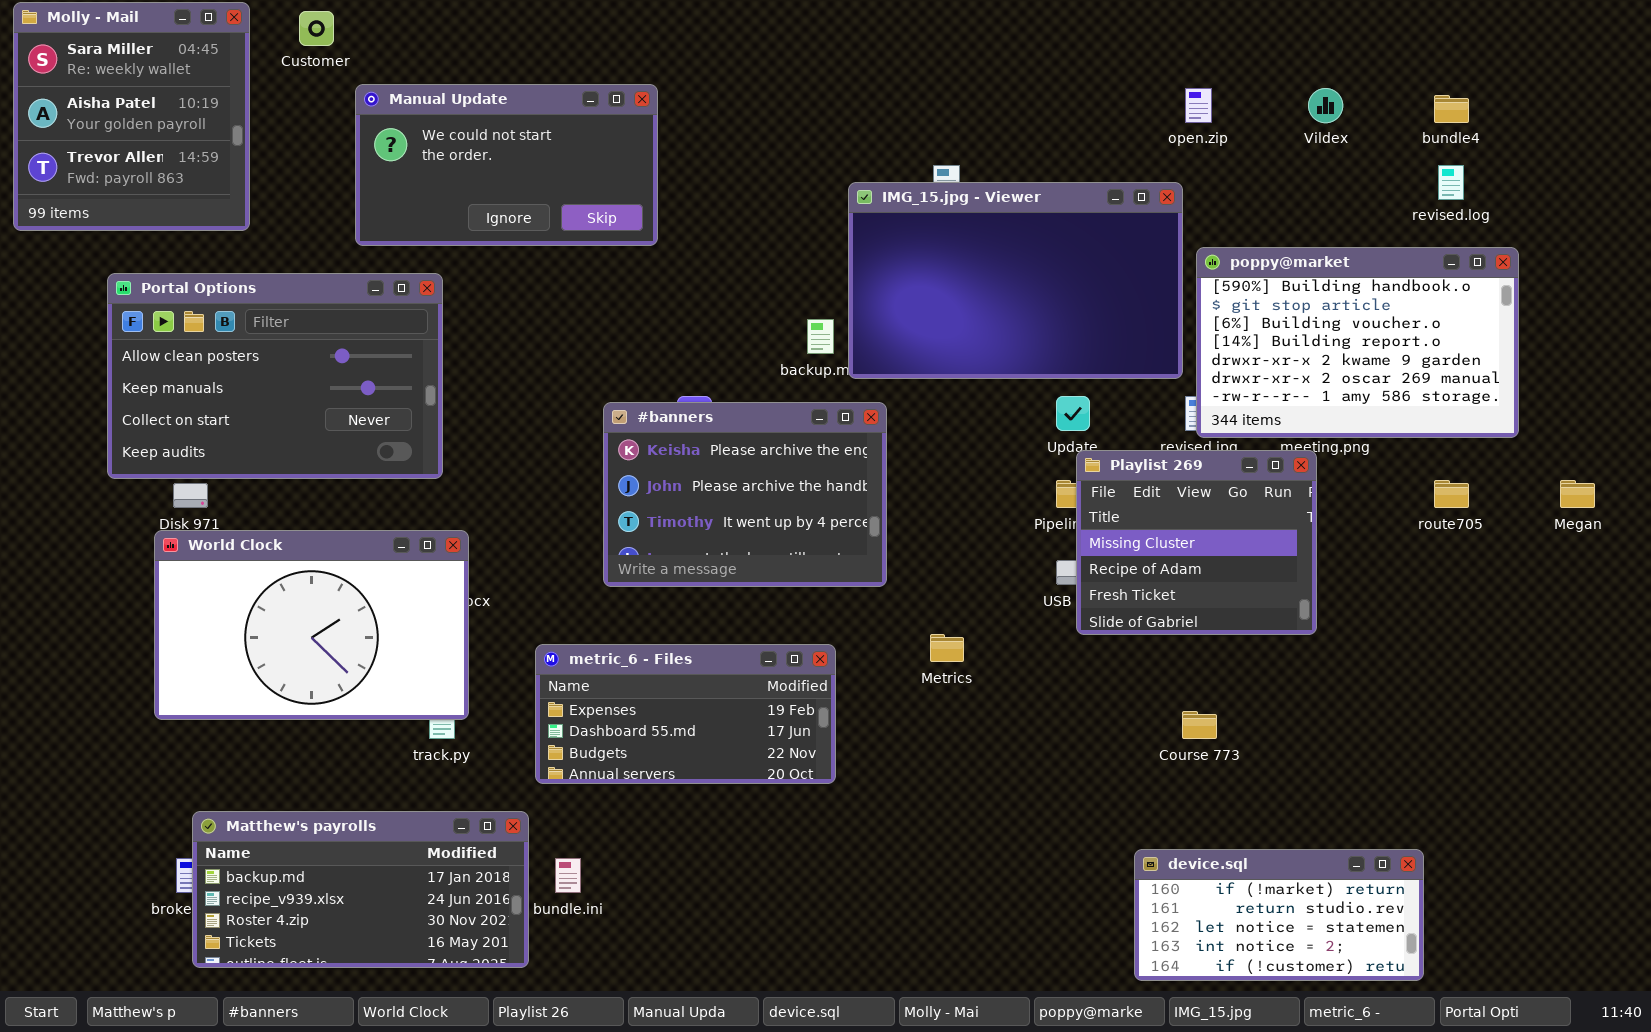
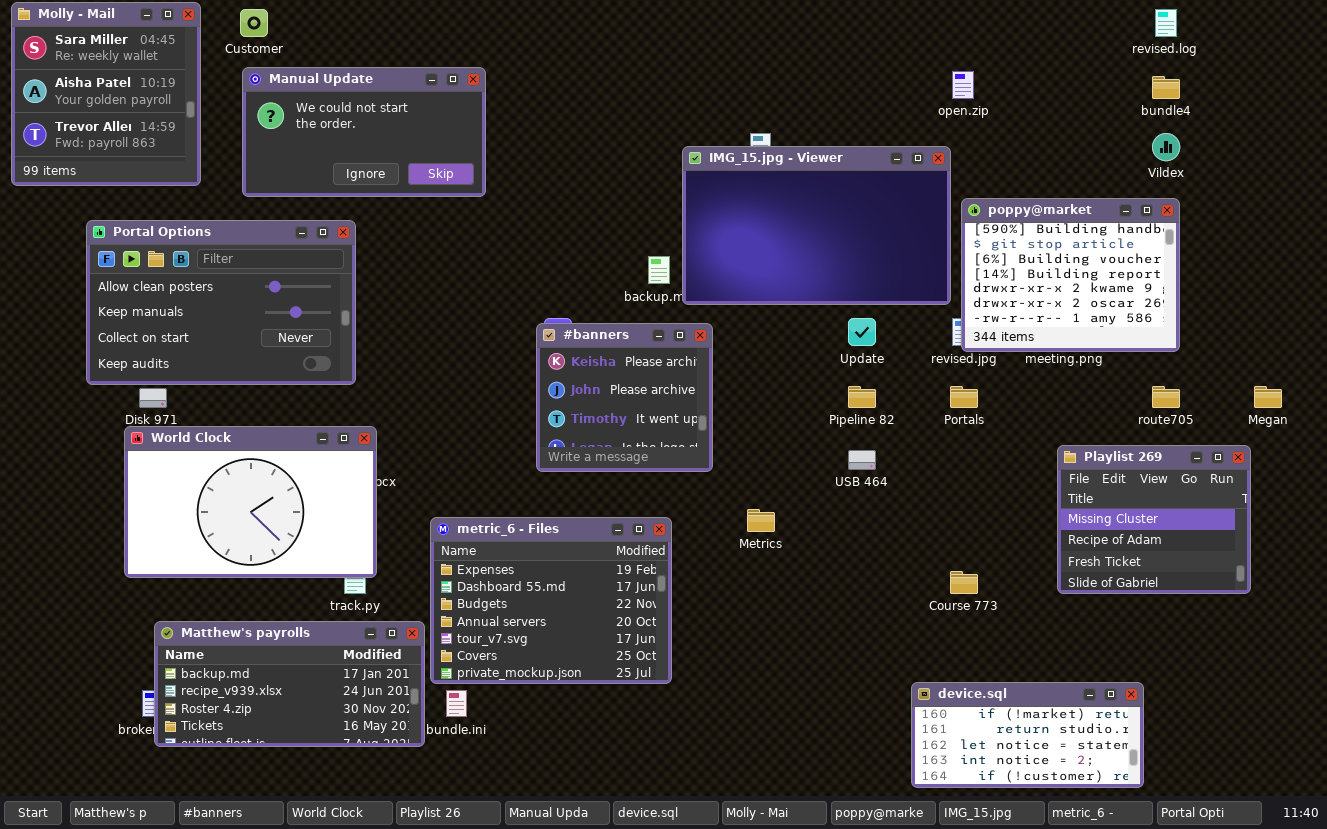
Manual Update: [355,84,658,246] -> [242,67,486,197], moved
Vildex: [1308,88,1343,123] -> [1152,133,1180,161], moved
revised.log: [1438,165,1464,200] -> [1155,9,1177,37], moved
poppy@market: [1196,247,1519,438] -> [961,198,1180,352], resized
#banners: [603,402,887,587] -> [536,323,713,472], resized
Playlist 269: [1076,450,1317,635] -> [1057,445,1251,594], moved
metric_6 - Files: [535,644,836,784] -> [430,517,672,684], resized
Matthew's payrolls: [192,811,529,968] -> [154,621,425,747], moved

